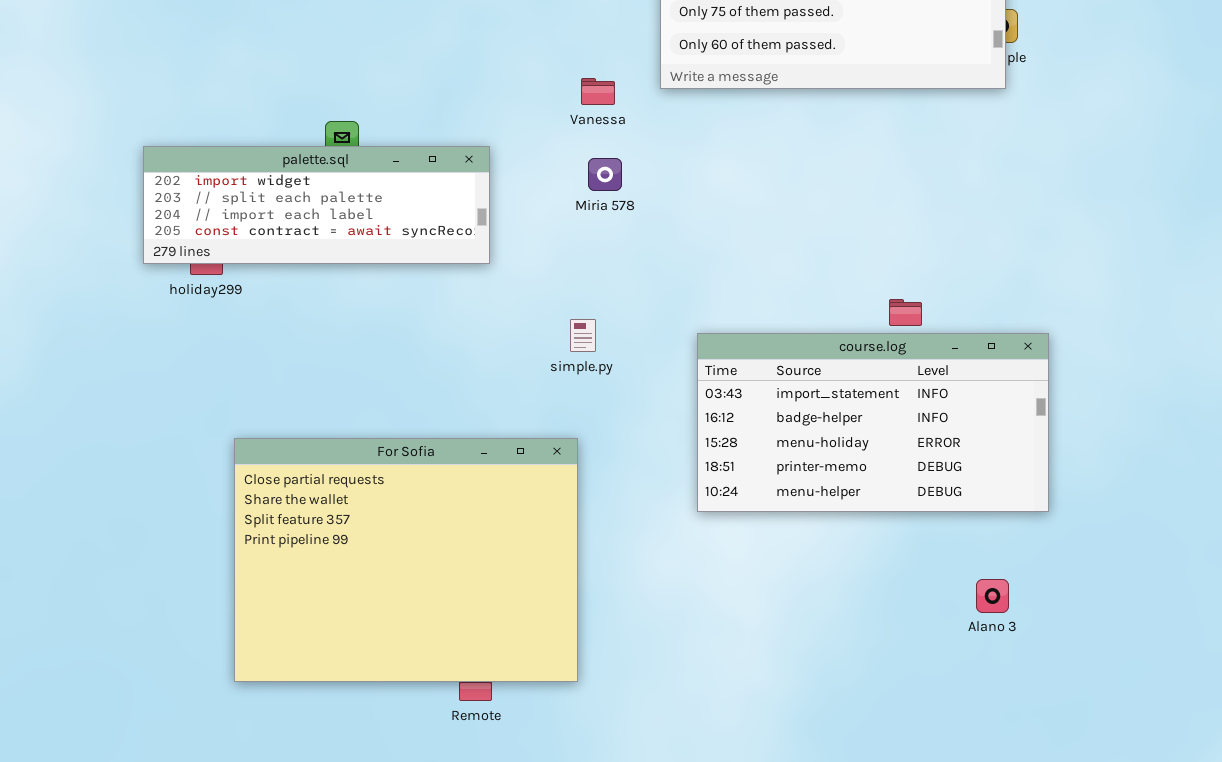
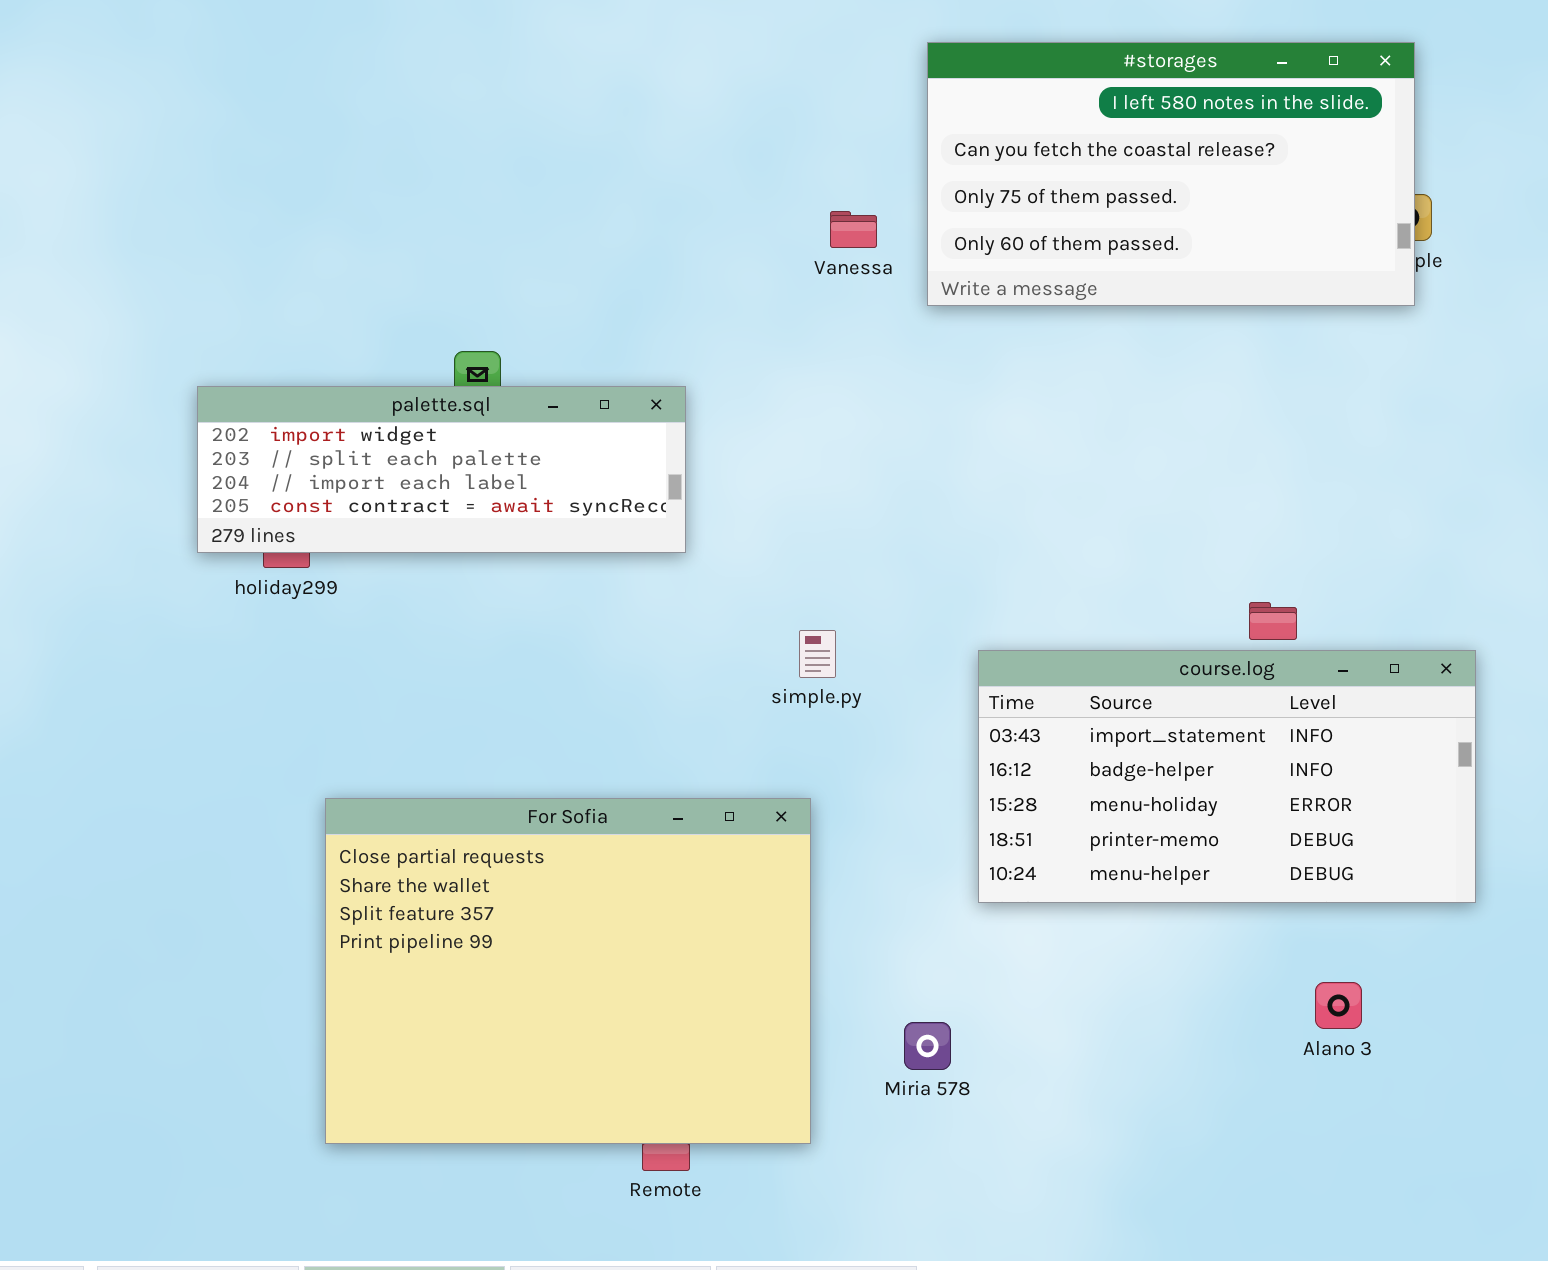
Vanessa: [581,78,615,105] -> [830,211,877,248], moved
Miria 578: [588,158,622,191] -> [904,1022,951,1070], moved
Alano 3: [976,579,1009,613] -> [1315,982,1362,1029], moved

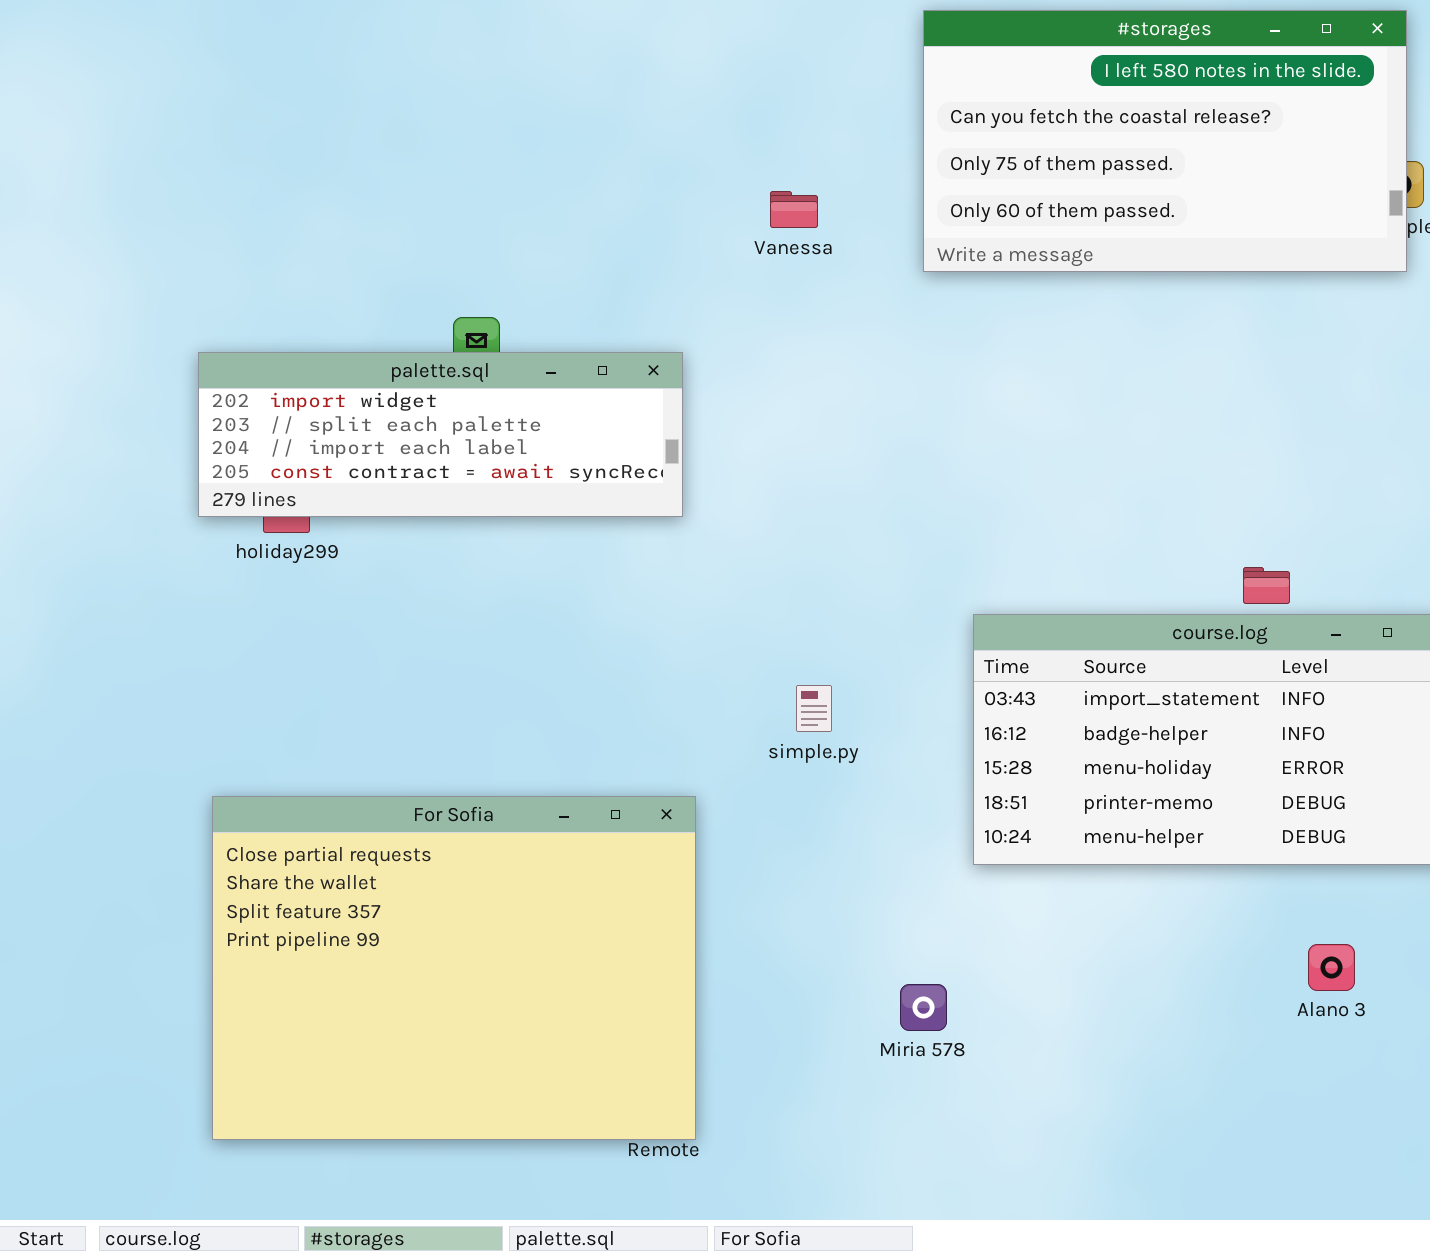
Vanessa: [830,211,877,248] -> [770,191,818,228], moved
simple.py: [799,630,836,678] -> [796,685,832,732], moved
For Sofia: [325,798,811,1144] -> [212,796,696,1140], moved

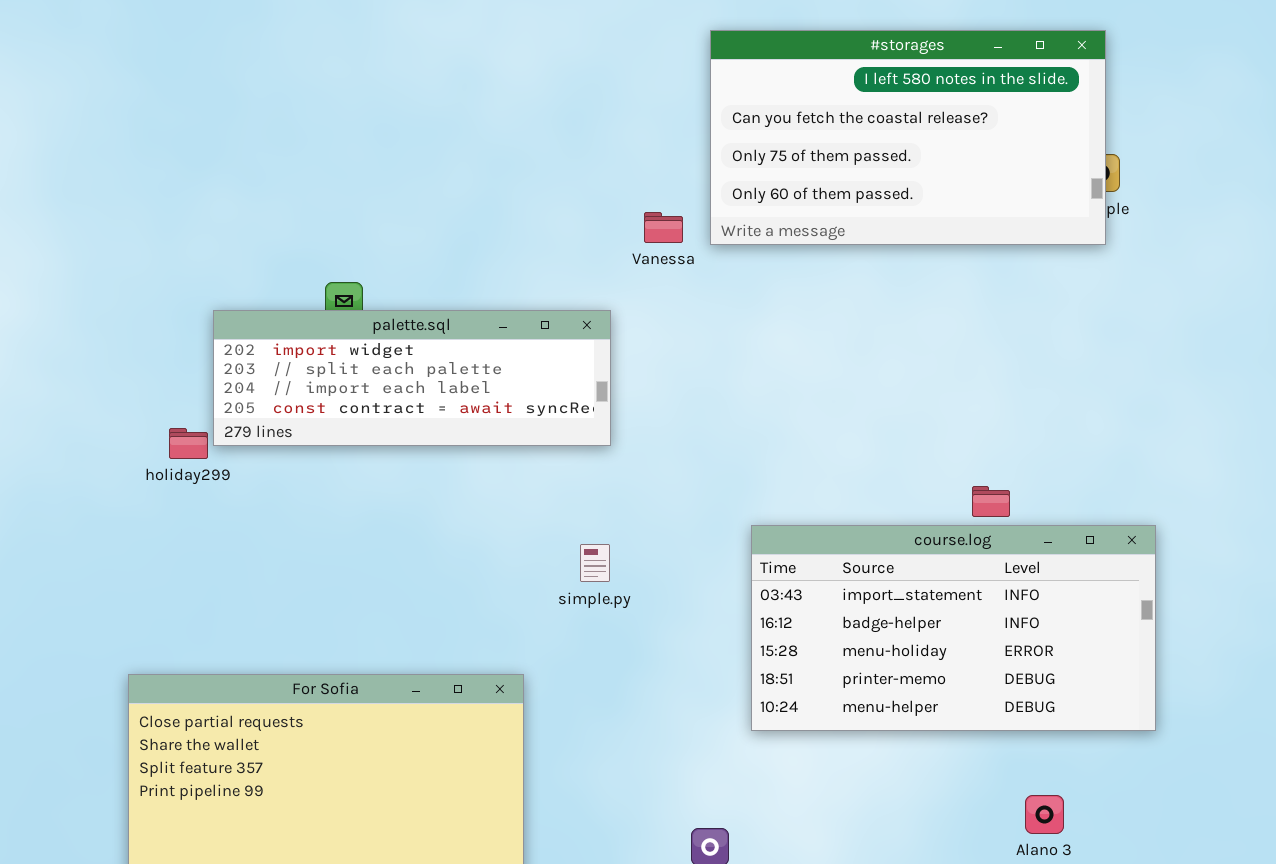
Vanessa: [770,191,818,228] -> [644,212,683,243], moved
palette.sql: [198,352,683,517] -> [213,310,611,446], moved
simple.py: [796,685,832,732] -> [580,544,610,582], moved

